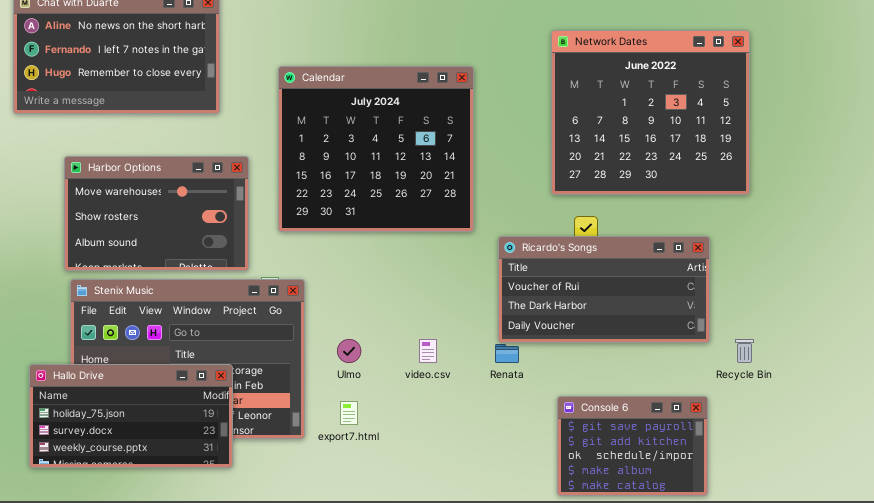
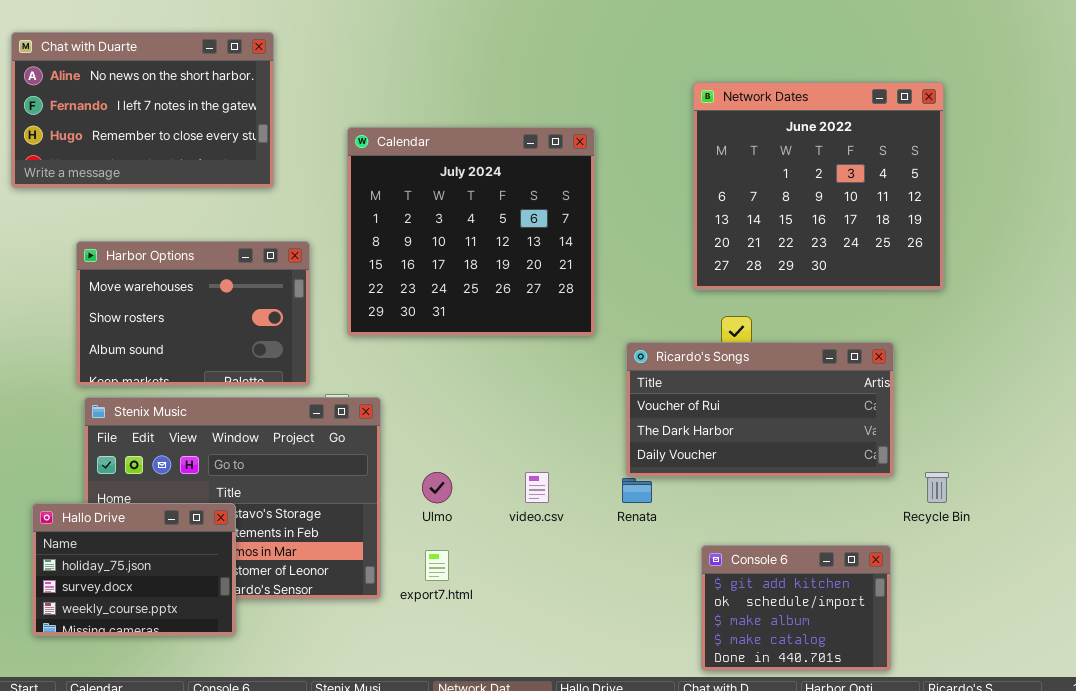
Hallo Drive: [29,364,233,468] -> [32,503,236,636], resized
Console 6: [557,396,708,496] -> [701,545,891,671], scrolled down 1 row

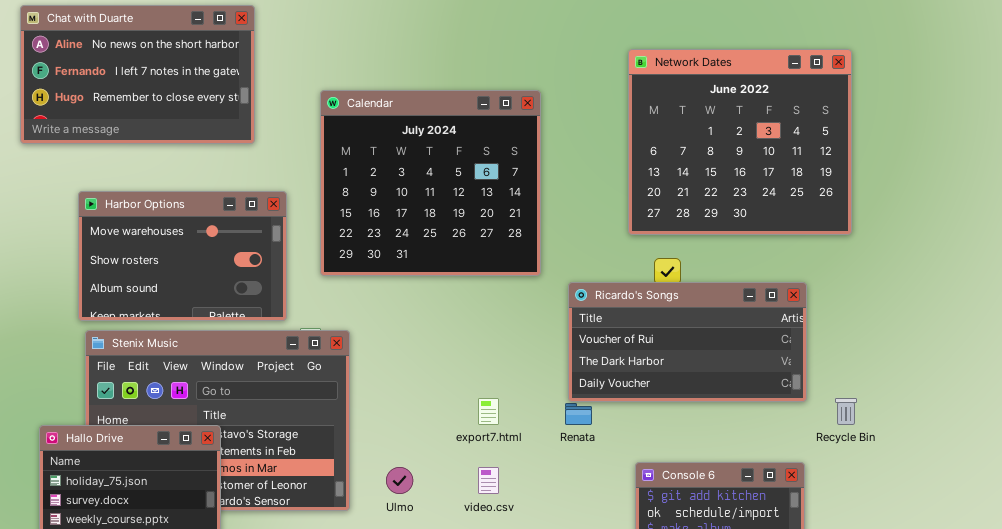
Ulmo: [422,472,452,503] -> [386,467,413,494], moved
video.csv: [525,472,549,503] -> [478,467,499,494], moved
export7.html: [425,550,449,581] -> [478,398,499,425], moved

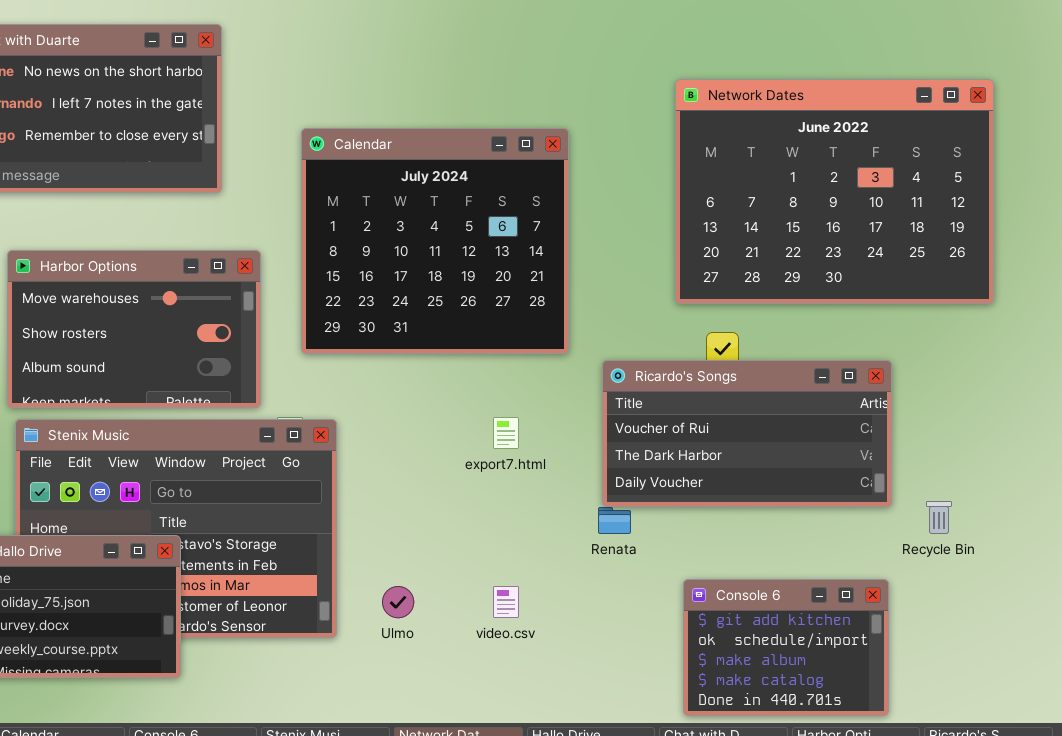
Network Dates: [628,49,852,235] -> [675,79,994,304], resized
export7.html: [478,398,499,425] -> [493,417,519,449], moved

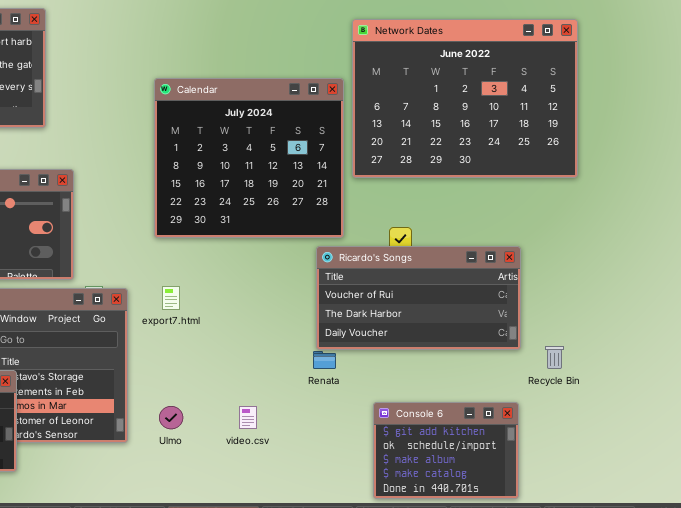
Network Dates: [675,79,994,304] -> [352,19,578,178], moved
Calendar: [301,128,569,354] -> [154,78,344,238], moved
export7.html: [493,417,519,449] -> [162,286,180,310], moved

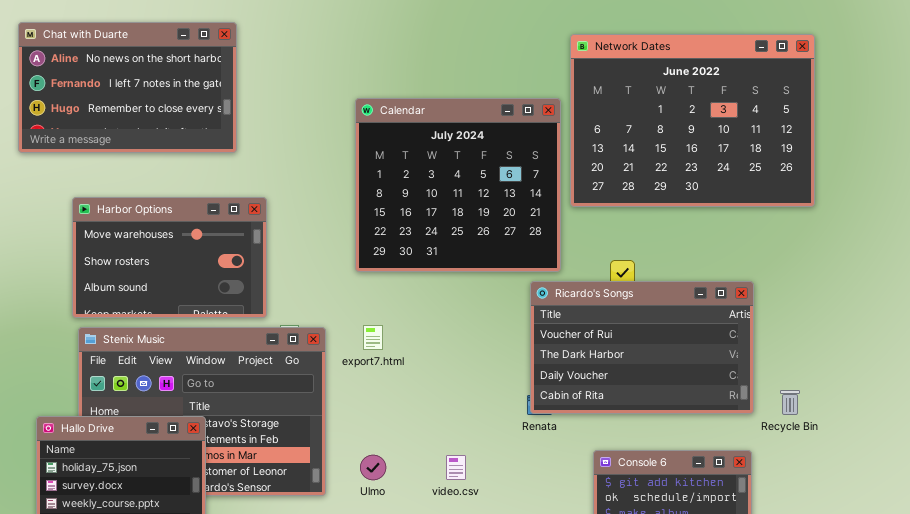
Ricardo's Songs: [316,246,521,350] -> [530,281,754,414], resized

